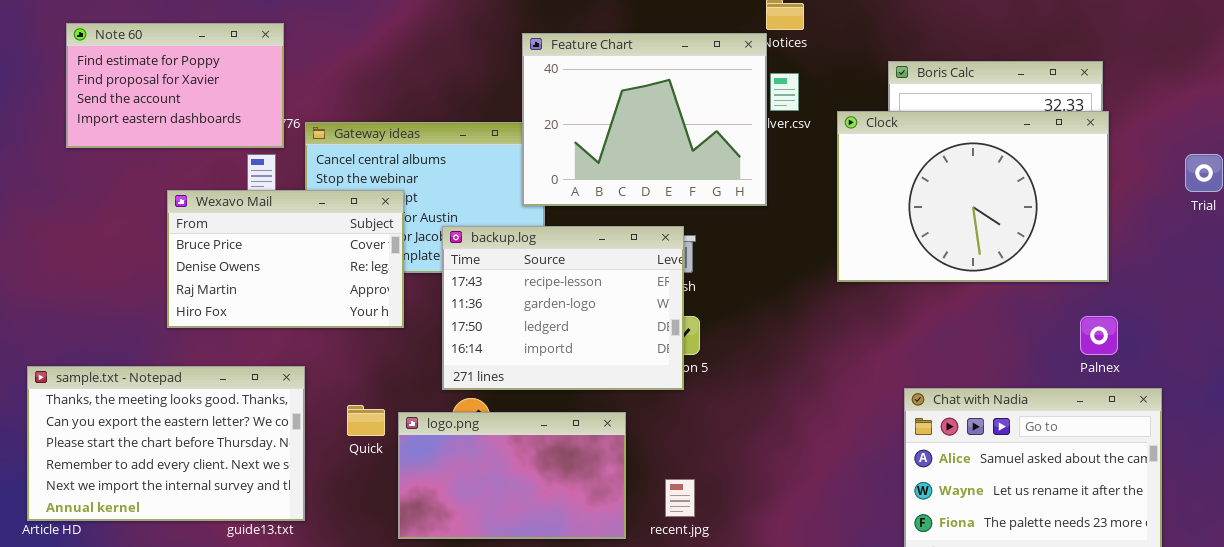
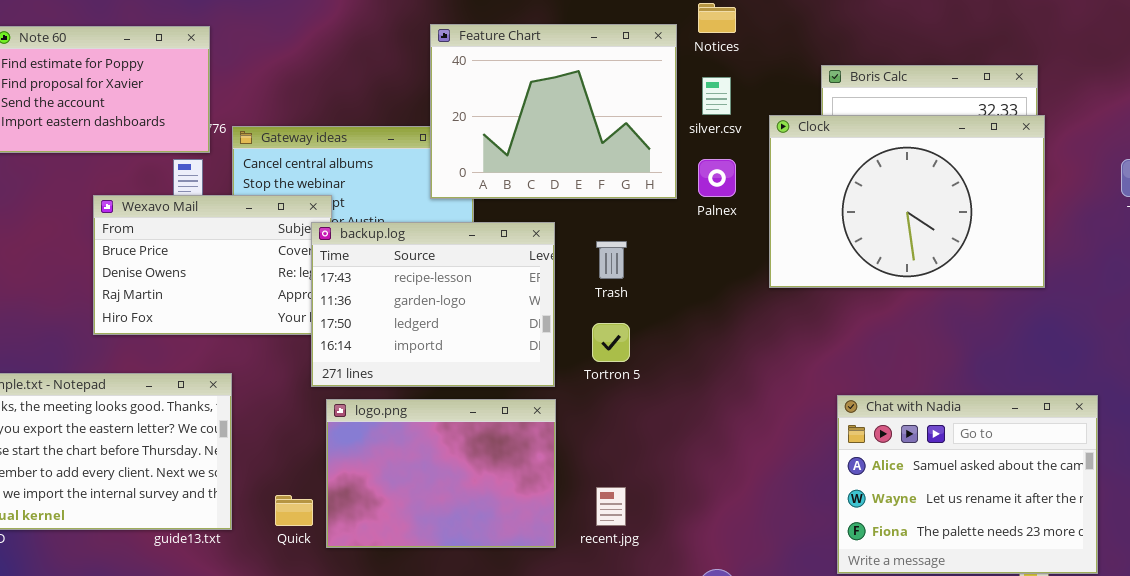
Feature Chart: [522,33,767,206] -> [430,24,677,199], moved
backup.log: [442,226,684,390] -> [311,222,555,387], moved
Palnex: [1080,316,1118,355] -> [698,159,736,197], moved
Quick: [347,405,385,436] -> [275,495,313,526], moved
logo.png: [398,412,626,539] -> [326,399,556,548], resized

